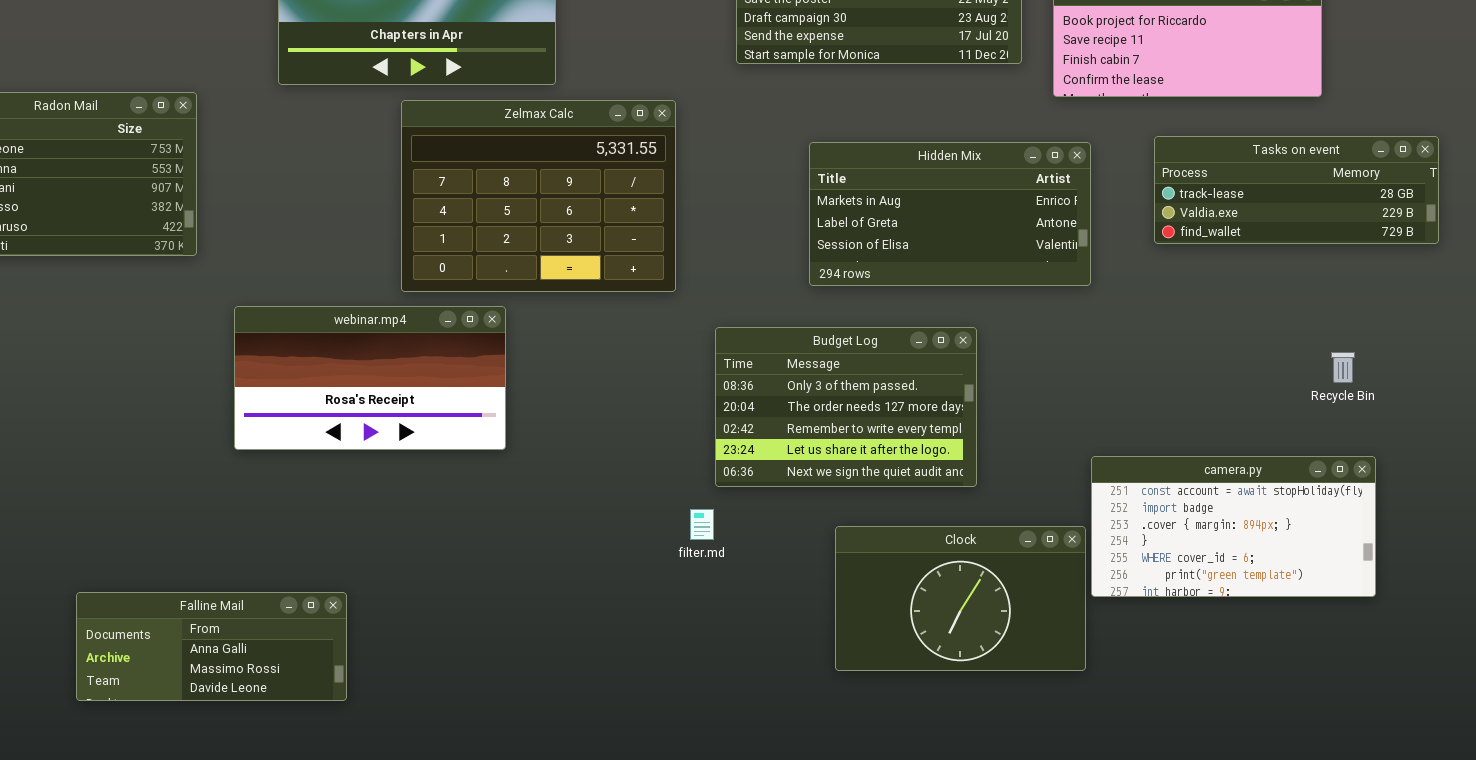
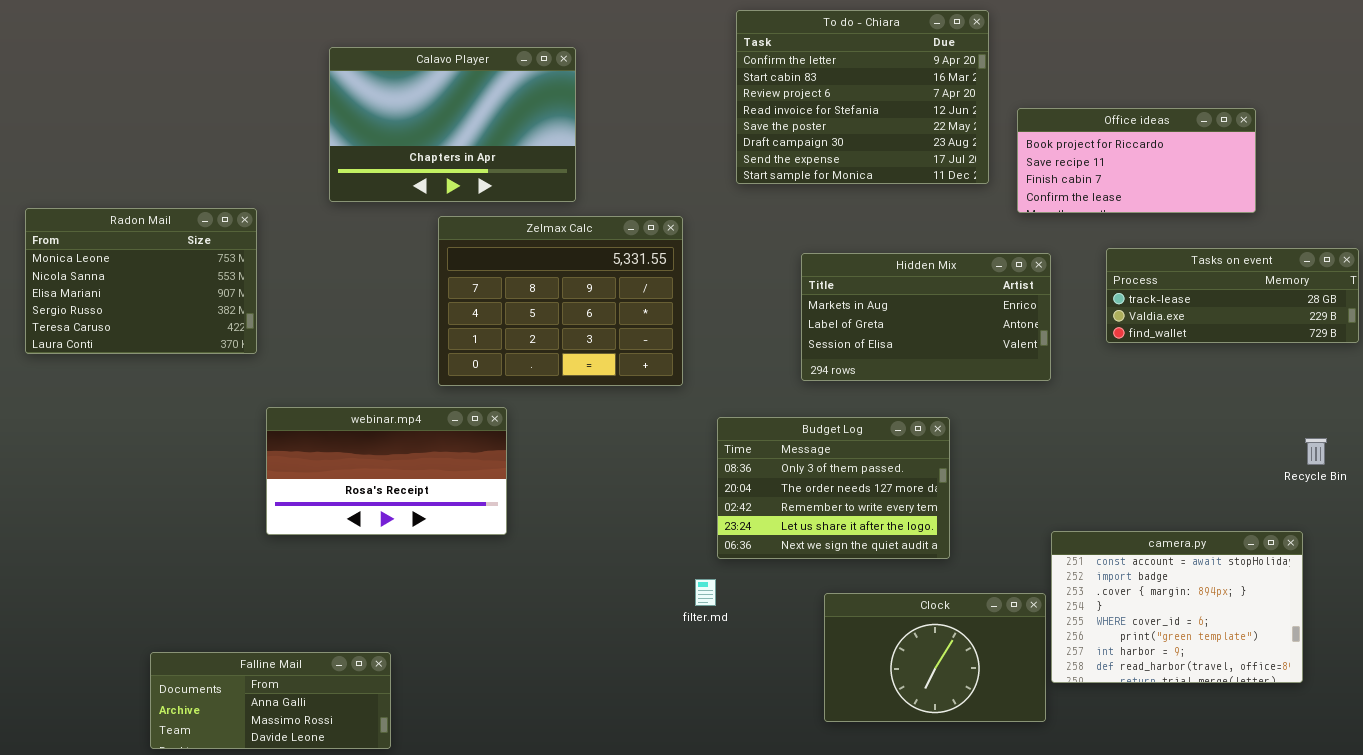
webinar.mp4: [234,306,506,450] -> [266,407,507,535], moved
Recycle Bin: [1331,352,1355,383] -> [1305,438,1327,465], moved
camera.py: [1091,456,1376,597] -> [1051,531,1303,683], resized

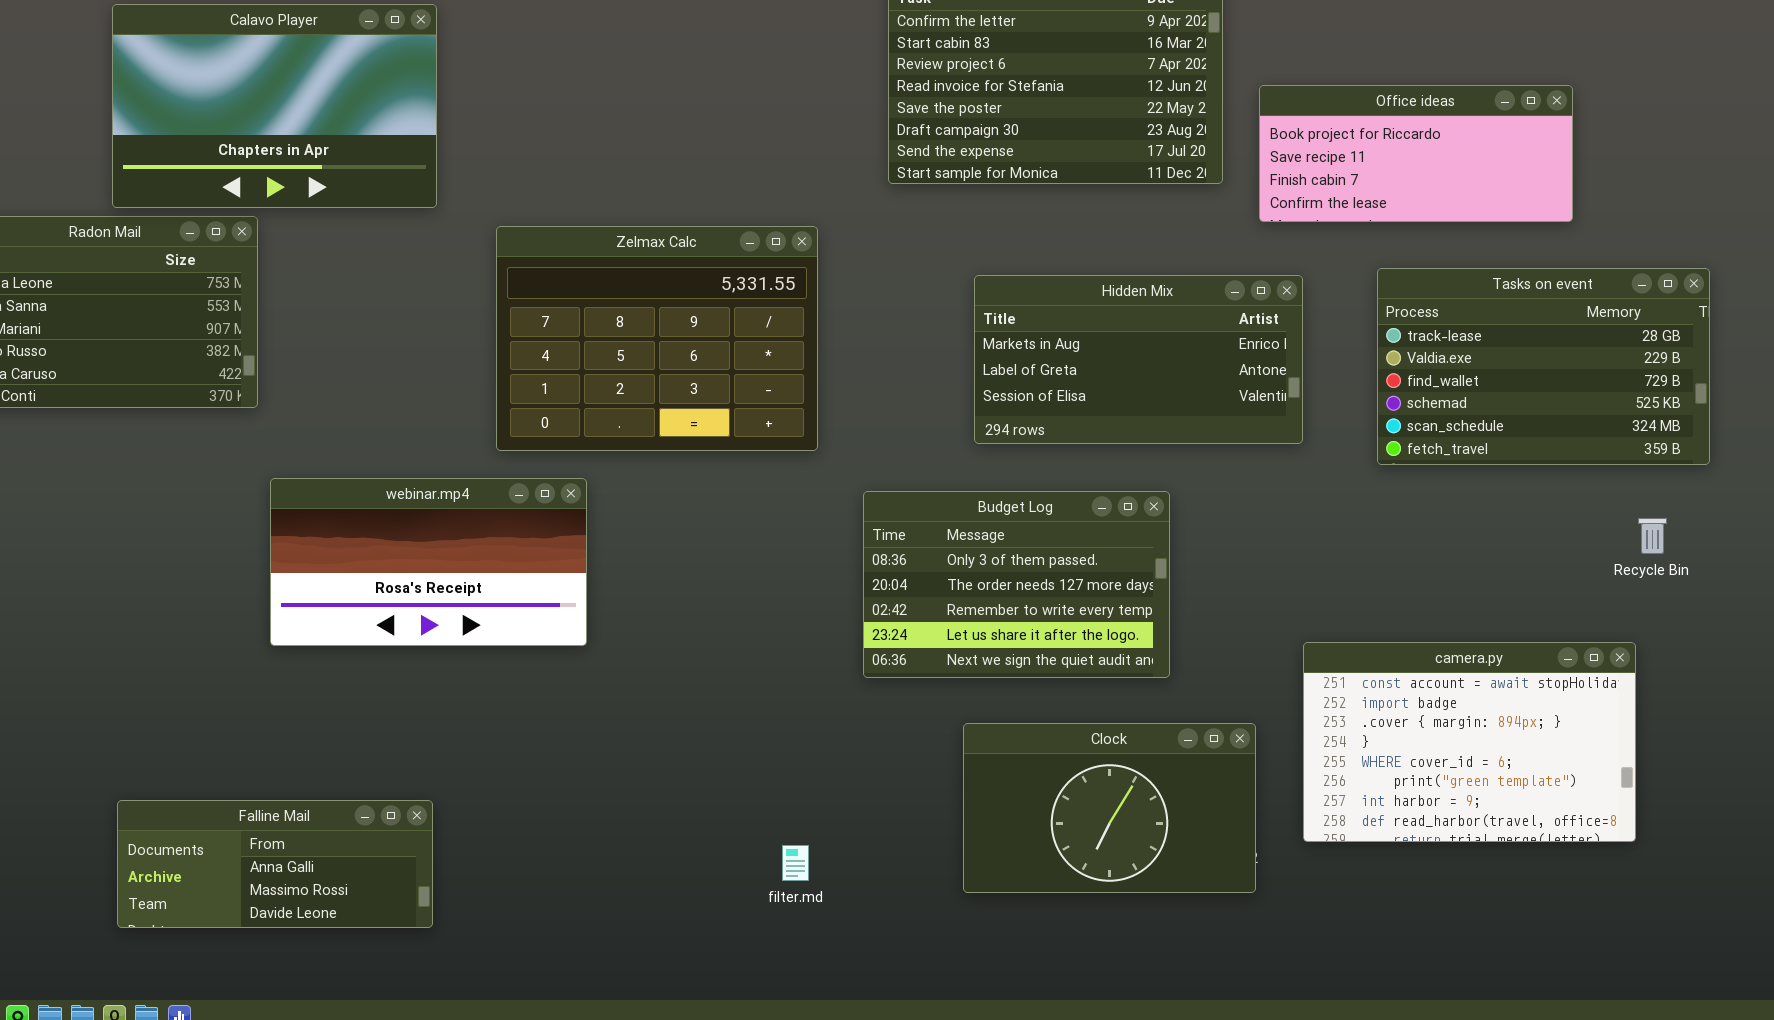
Calavo Player: [329,47,576,202] -> [112,4,437,208], moved
Tasks on event: [1106,248,1359,343] -> [1377,268,1710,465], resized
filter.md: [695,579,716,606] -> [782,845,809,881], moved
Clock: [824,593,1046,722] -> [963,723,1256,893], moved

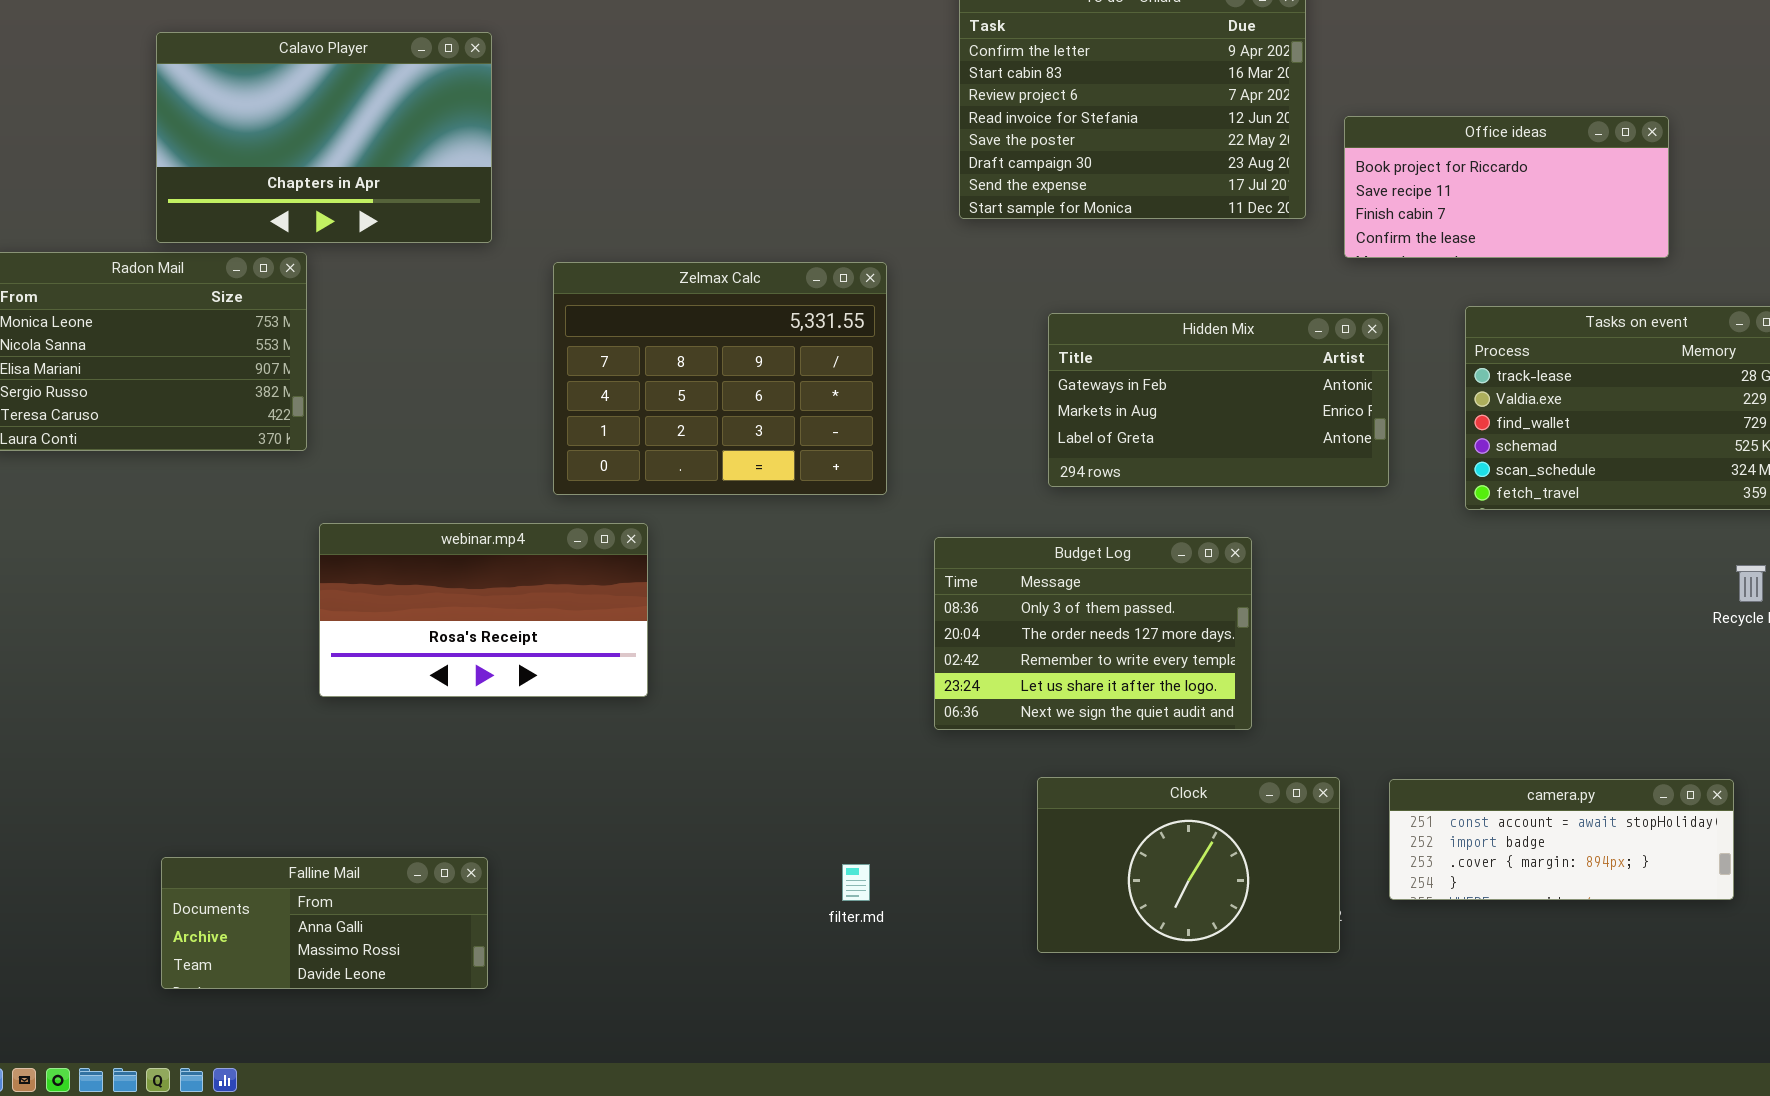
Hidden Mix: [974,275,1303,444] -> [1048,313,1389,487], scrolled up 1 row
camera.py: [1303,642,1636,842] -> [1389,779,1734,900], resized
filter.md: [782,845,809,881] -> [842,864,870,901], moved

